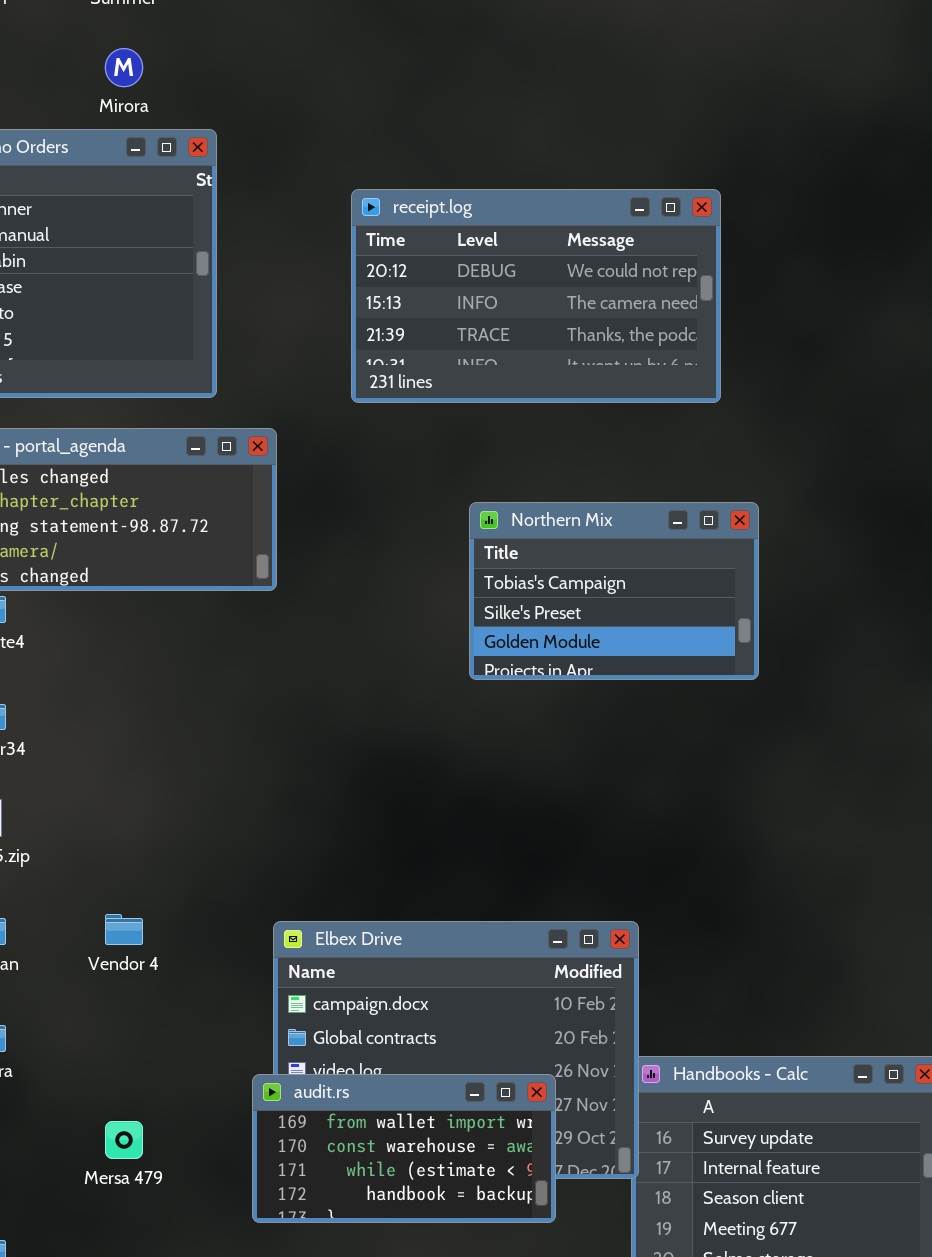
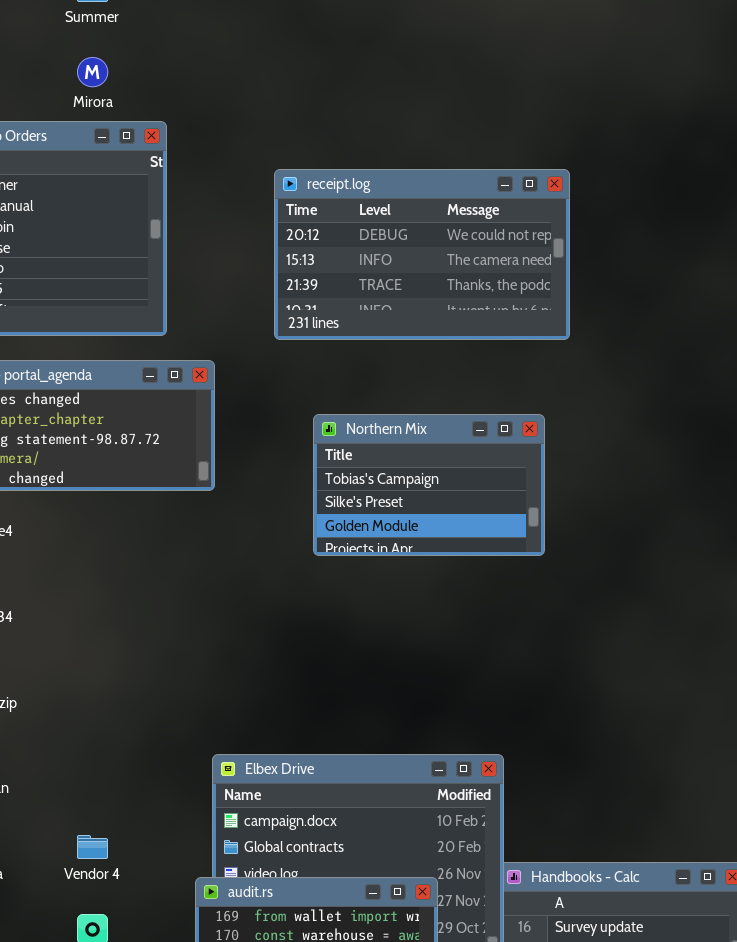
Northern Mix: [469,502,759,680] -> [313,414,545,556], moved
Vendor 4: [105,914,143,945] -> [77,835,108,859], moved

